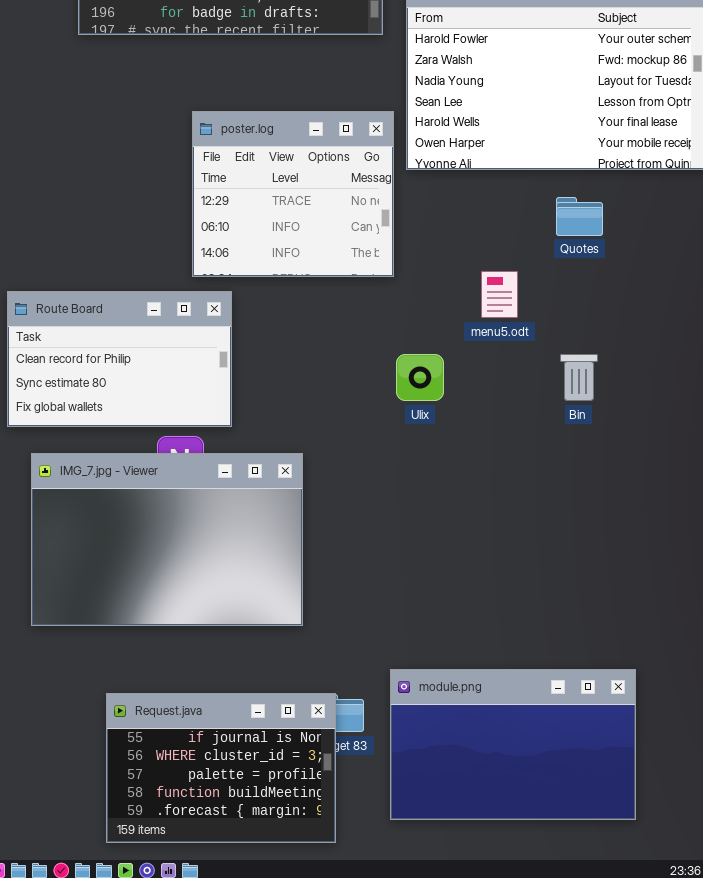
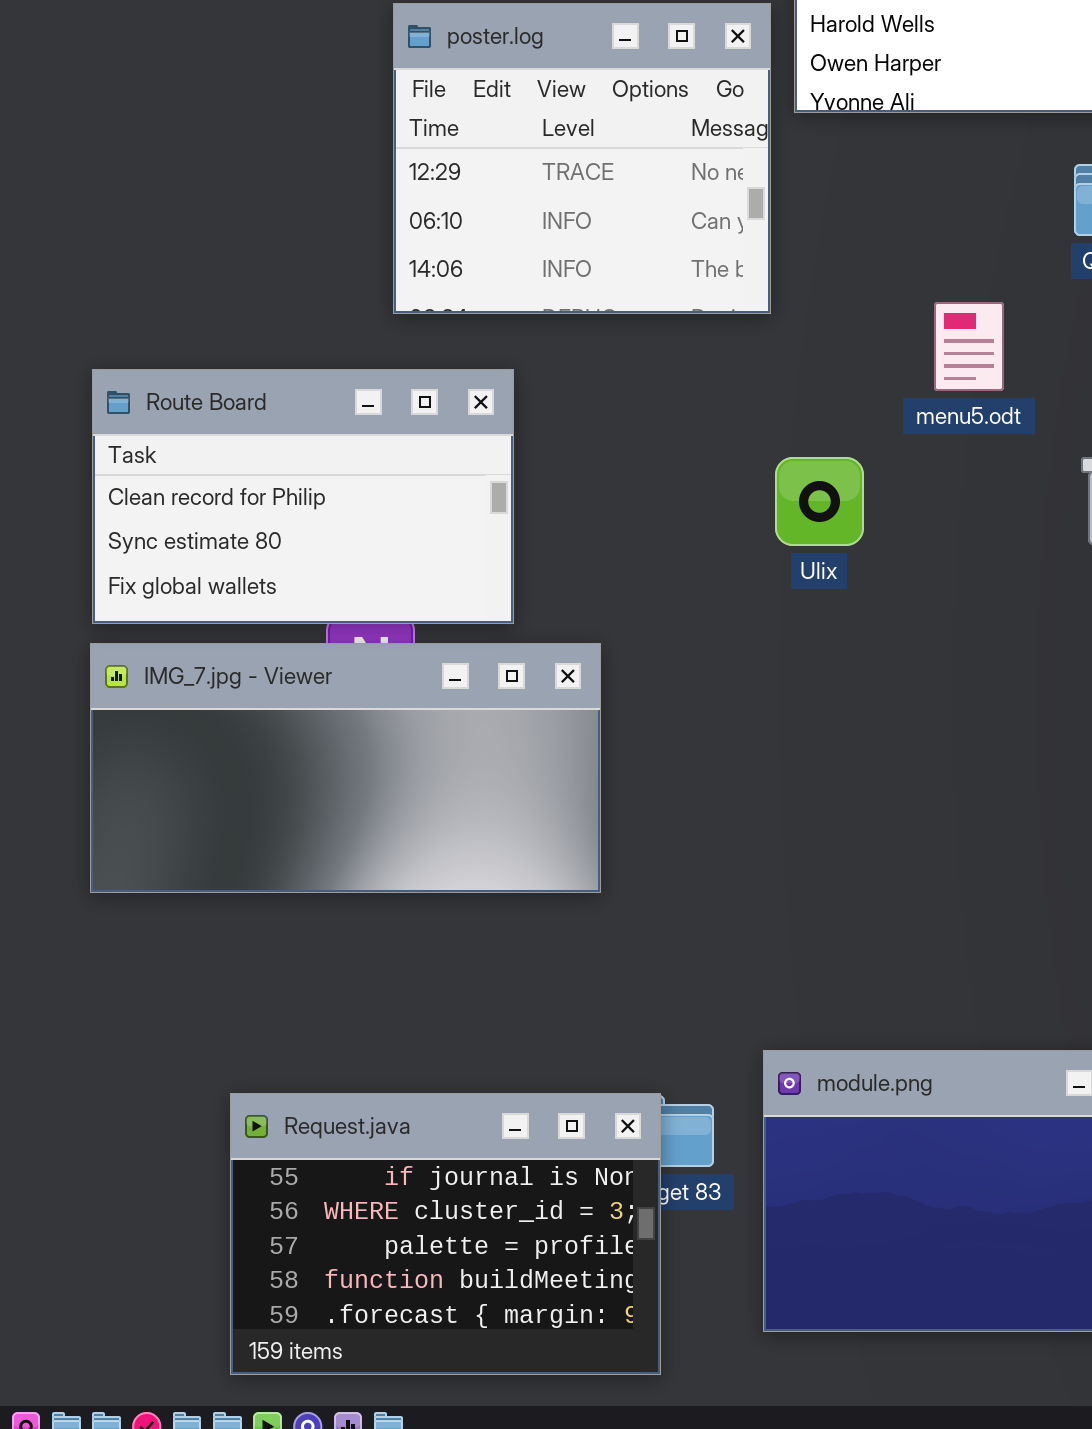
Route Board: [7,291,232,427] -> [92,369,514,624], moved
IMG_7.jpg - Viewer: [31,453,303,626] -> [90,643,601,893], resized

